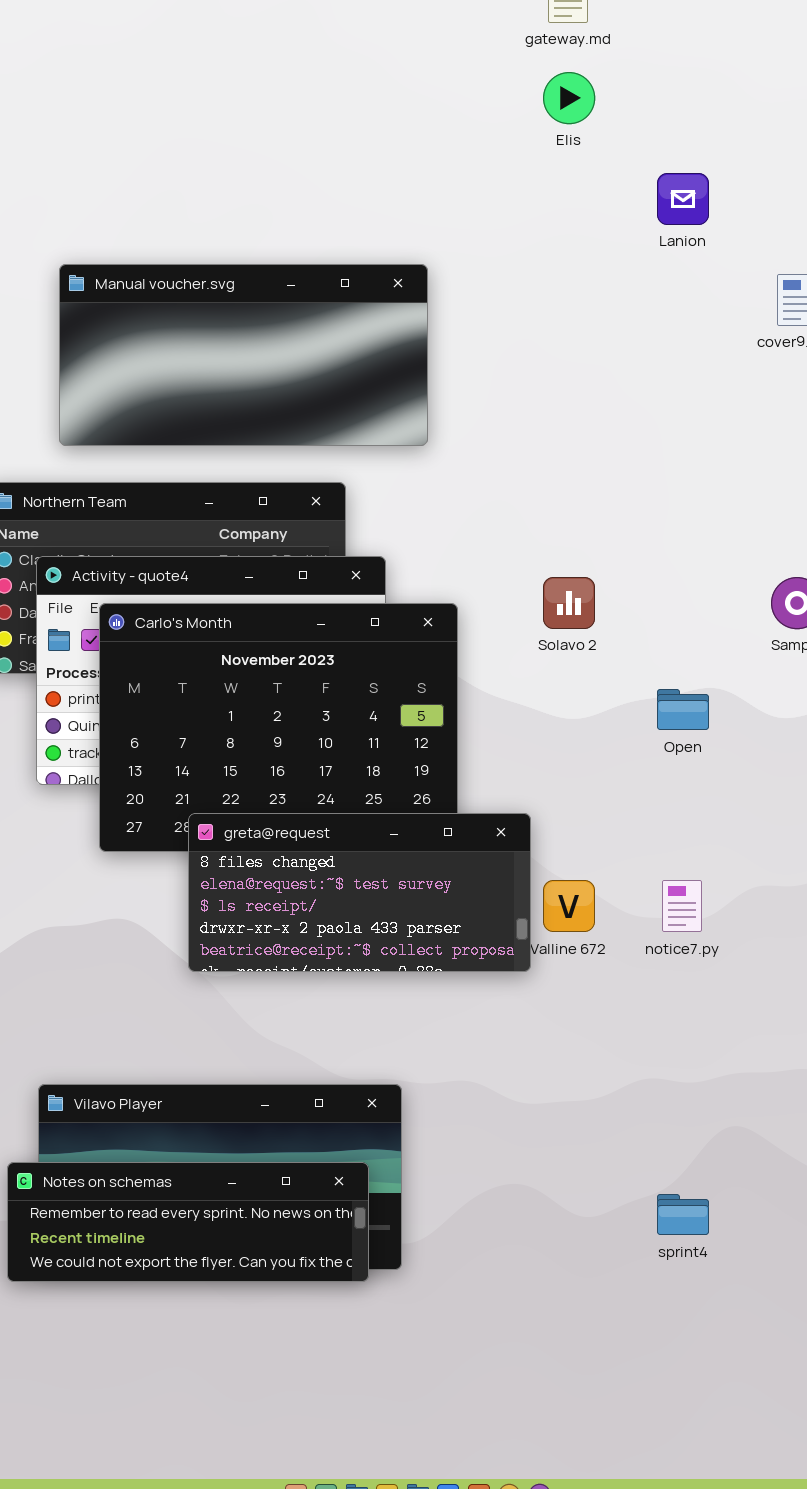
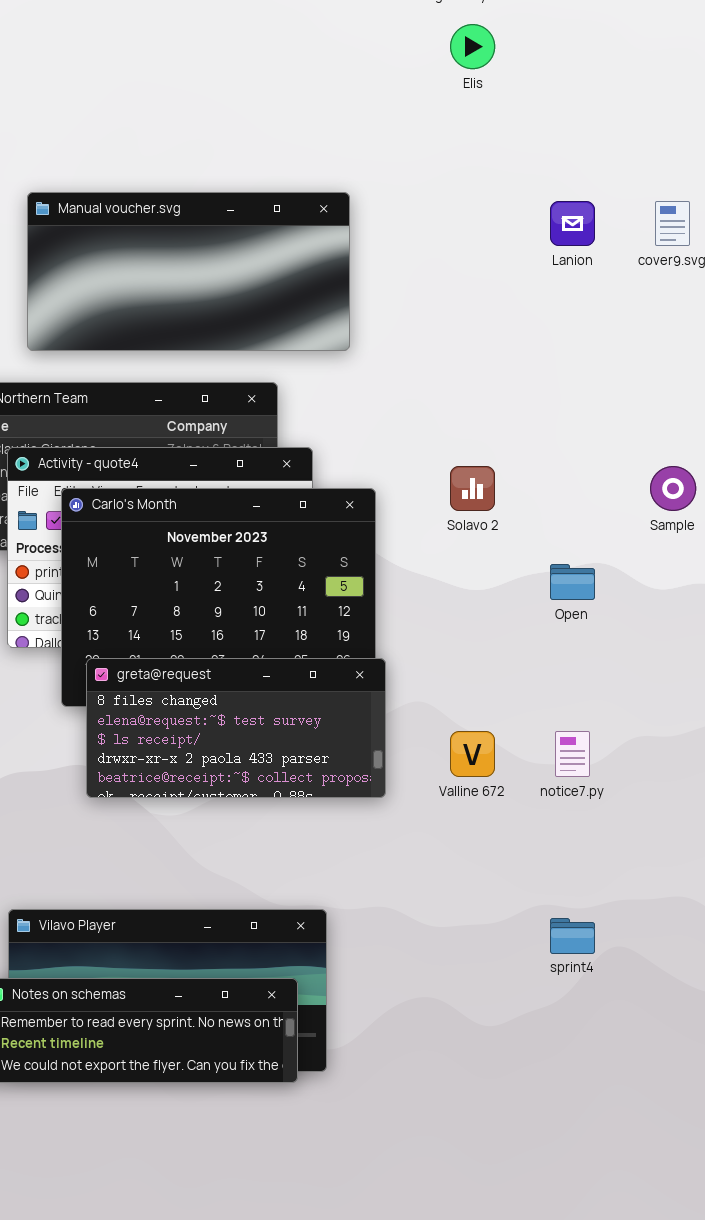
Lanion: [657,173,709,225] -> [550,201,595,246], moved
greta@request: [188,813,531,972] -> [86,658,386,798], moved
sprint4: [657,1194,709,1235] -> [550,918,595,954], moved

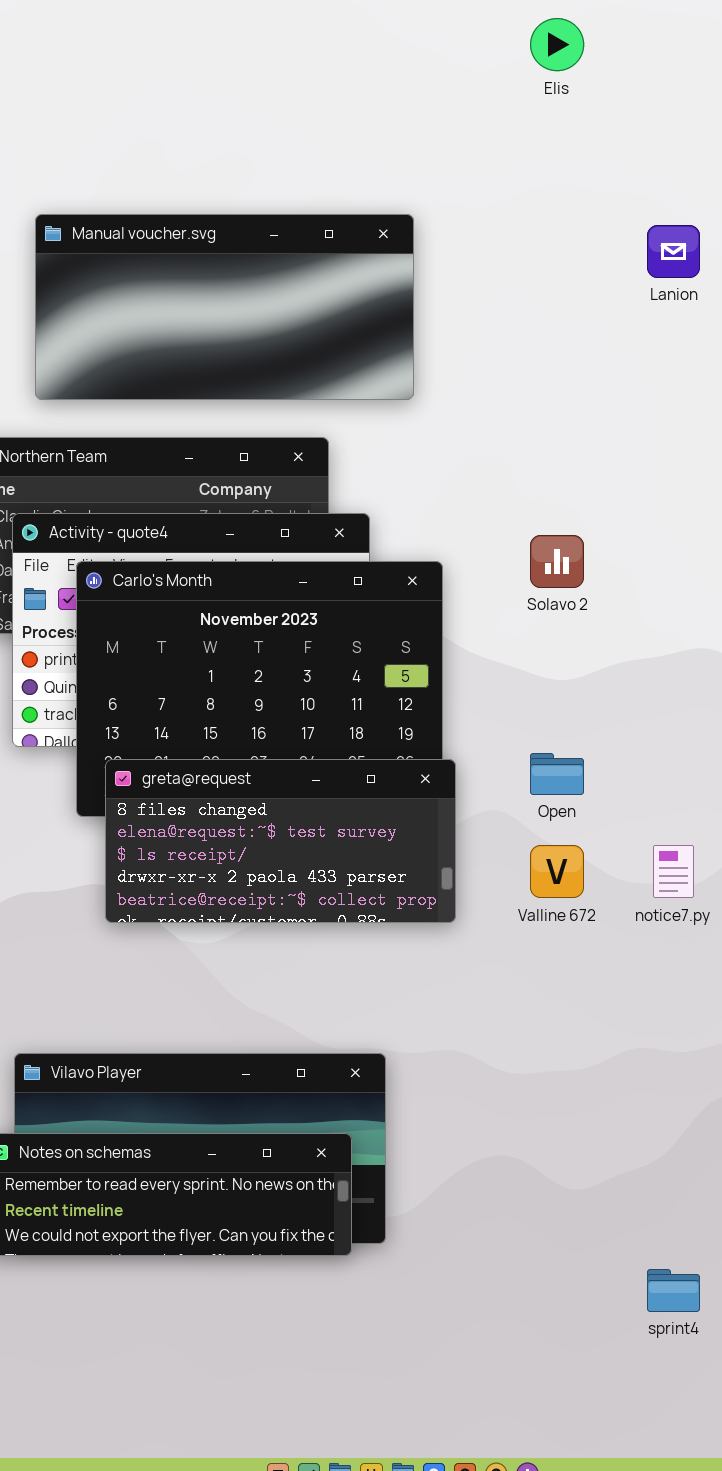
Open: [550,564,595,600] -> [530,753,584,795], moved
sprint4: [550,918,595,954] -> [647,1269,700,1312], moved

